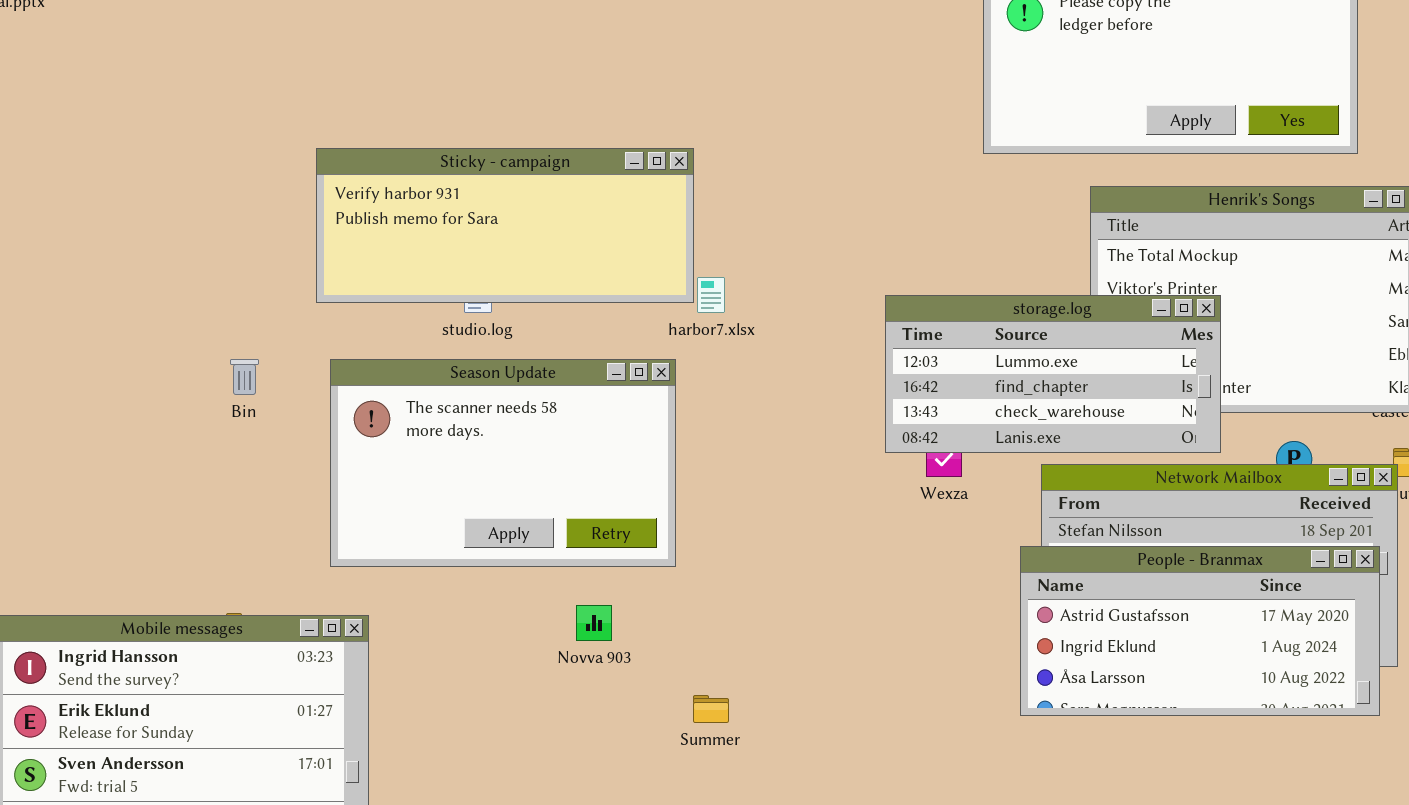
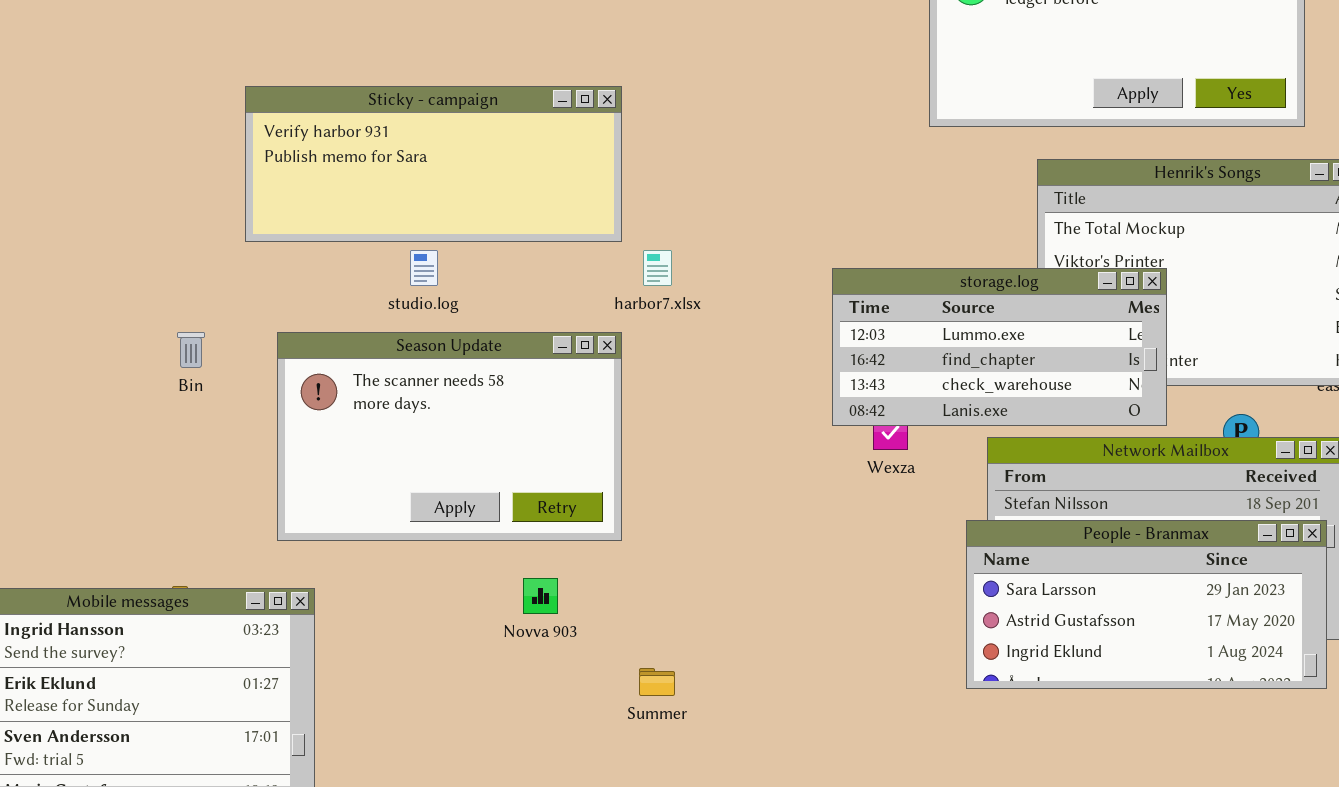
Sticky - campaign: [316,148,694,303] -> [245,86,622,242], moved
People - Branmax: [1020,546,1380,716] -> [966,520,1327,689], scrolled up 1 row

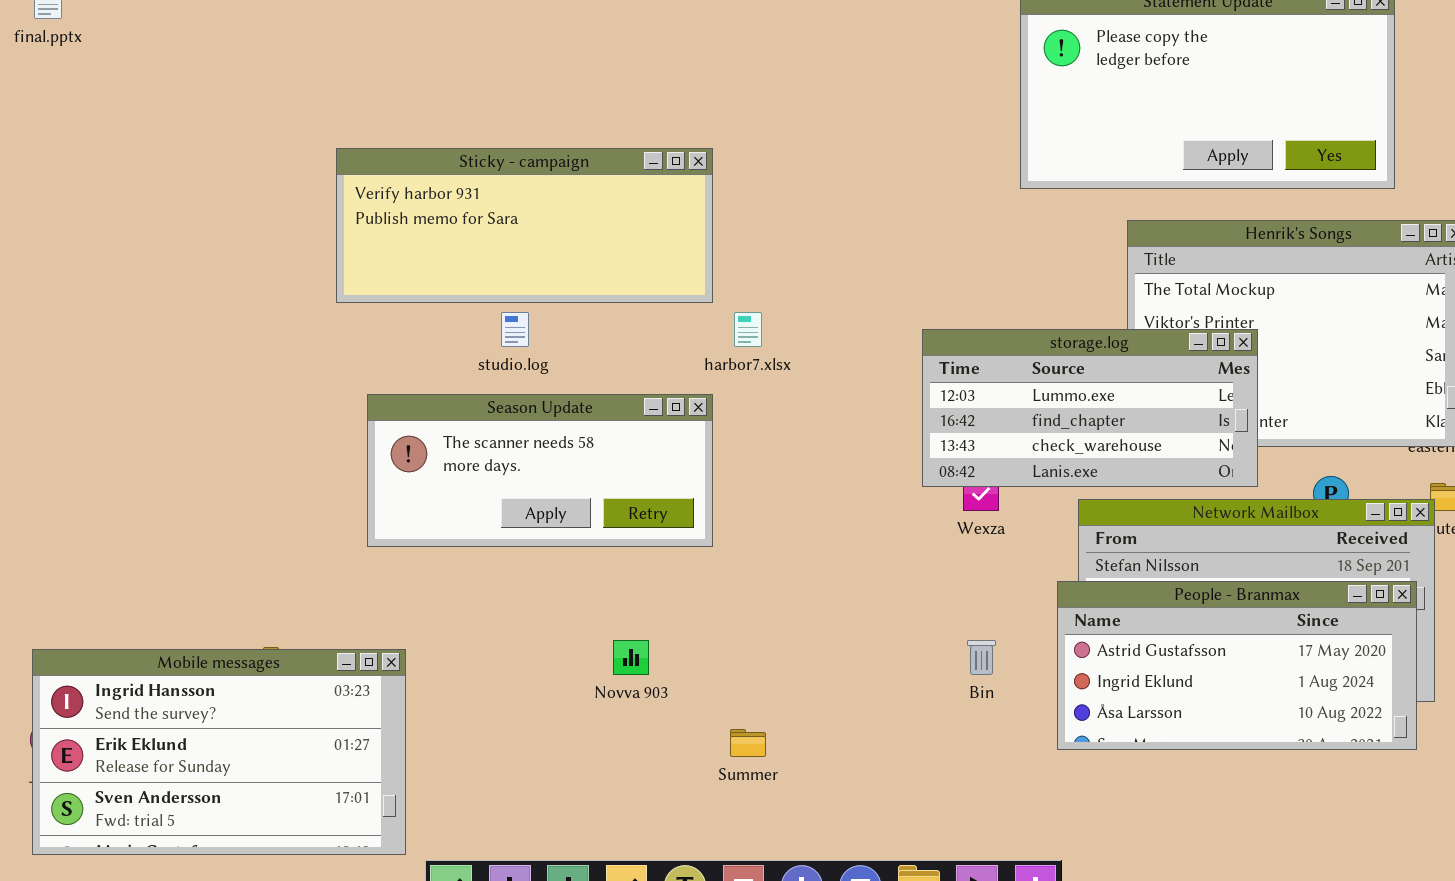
Bin: [177,332,205,368] -> [967,640,996,675], moved
Season Update: [277,332,622,541] -> [367,394,713,547], resized
People - Branmax: [966,520,1327,689] -> [1057,581,1417,750], scrolled down 1 row

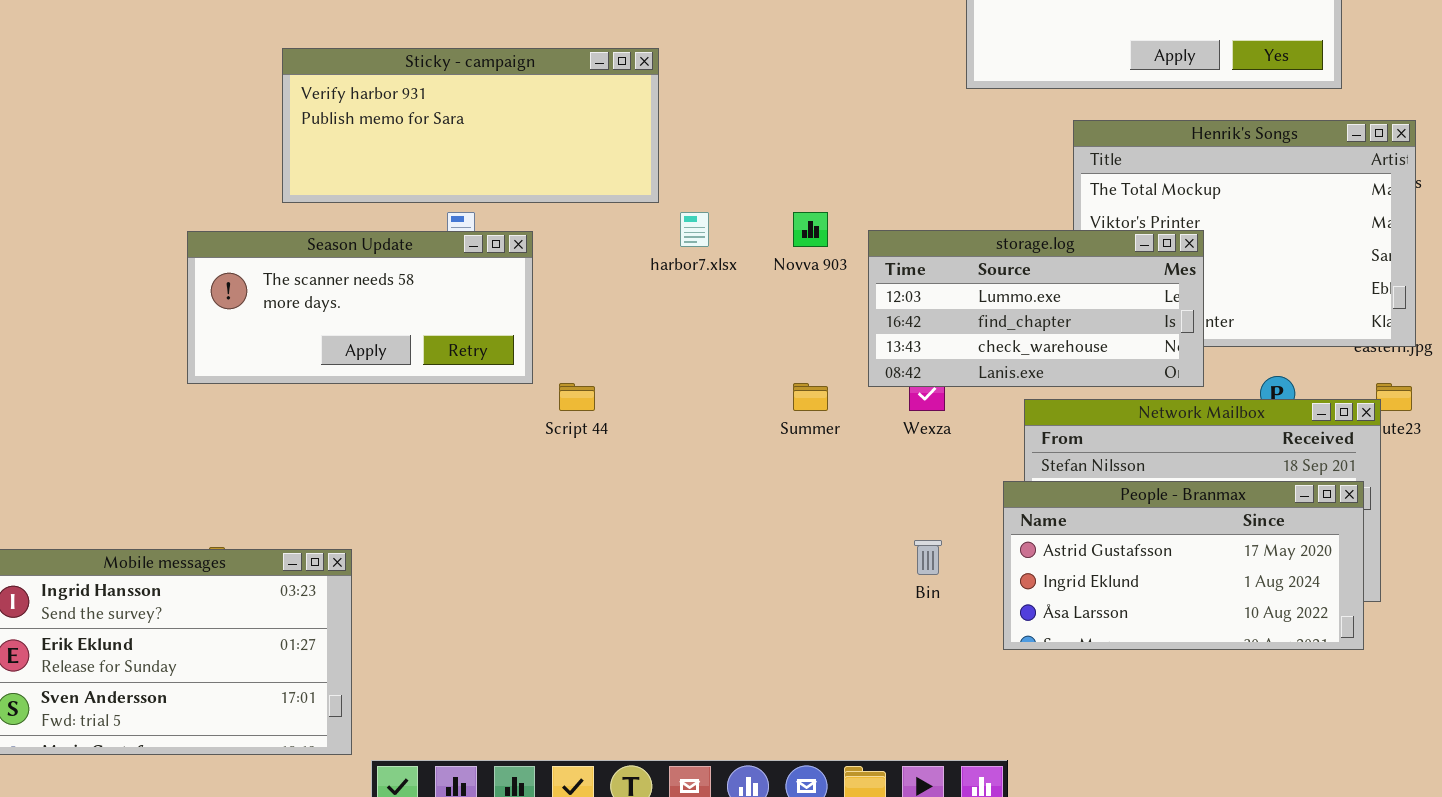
Season Update: [367,394,713,547] -> [187,231,533,384], moved
Novva 903: [613,640,649,675] -> [793,212,828,247], moved
Summer: [730,729,766,757] -> [793,383,828,411], moved

